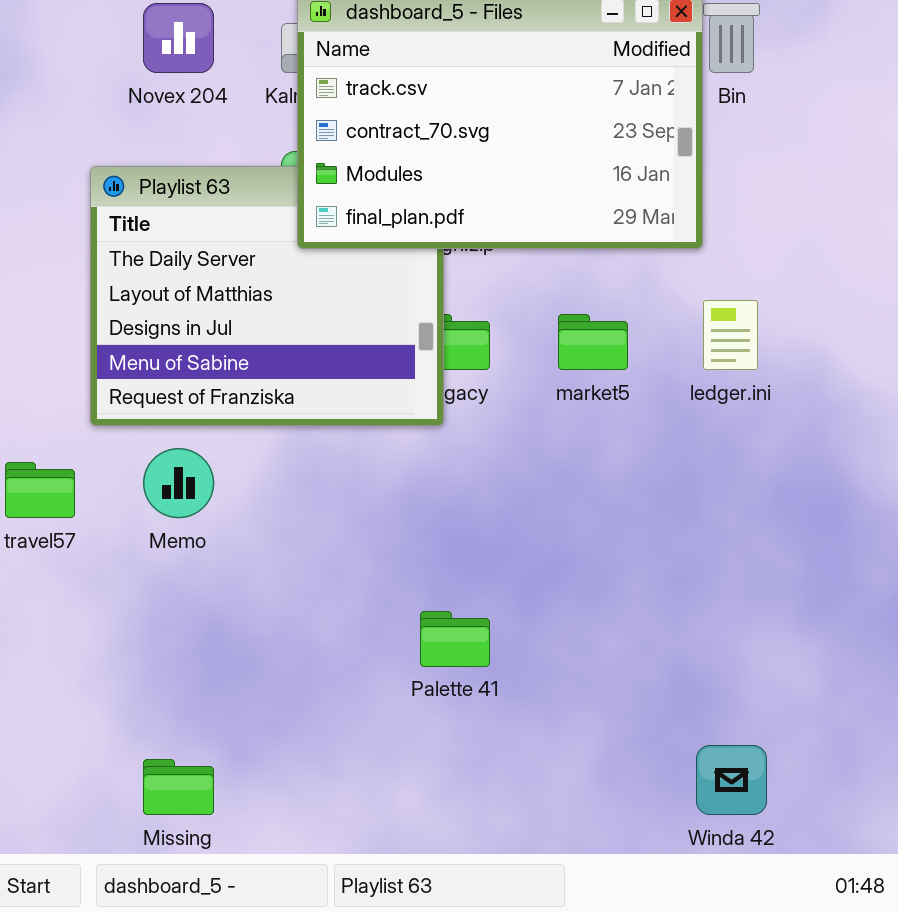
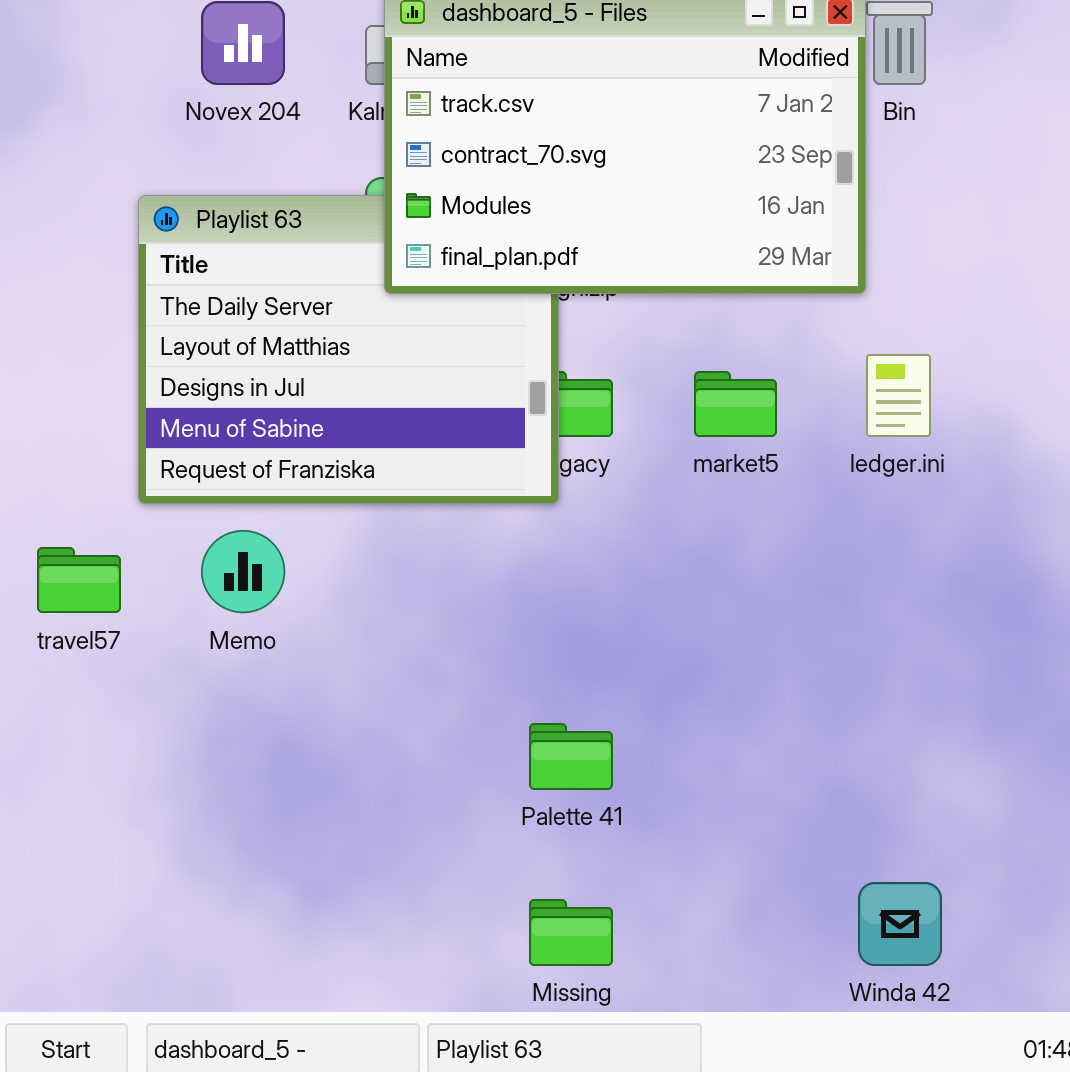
Missing: [143,759,214,815] -> [529,899,613,966], moved

